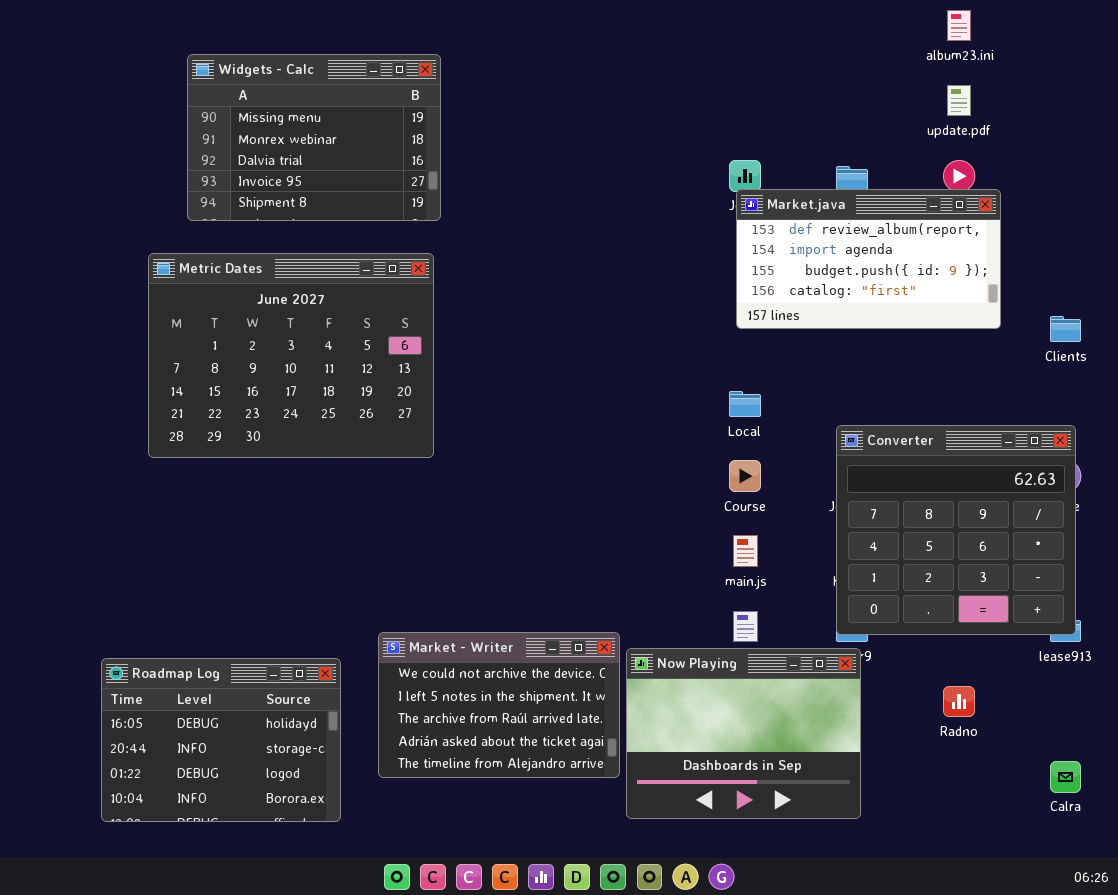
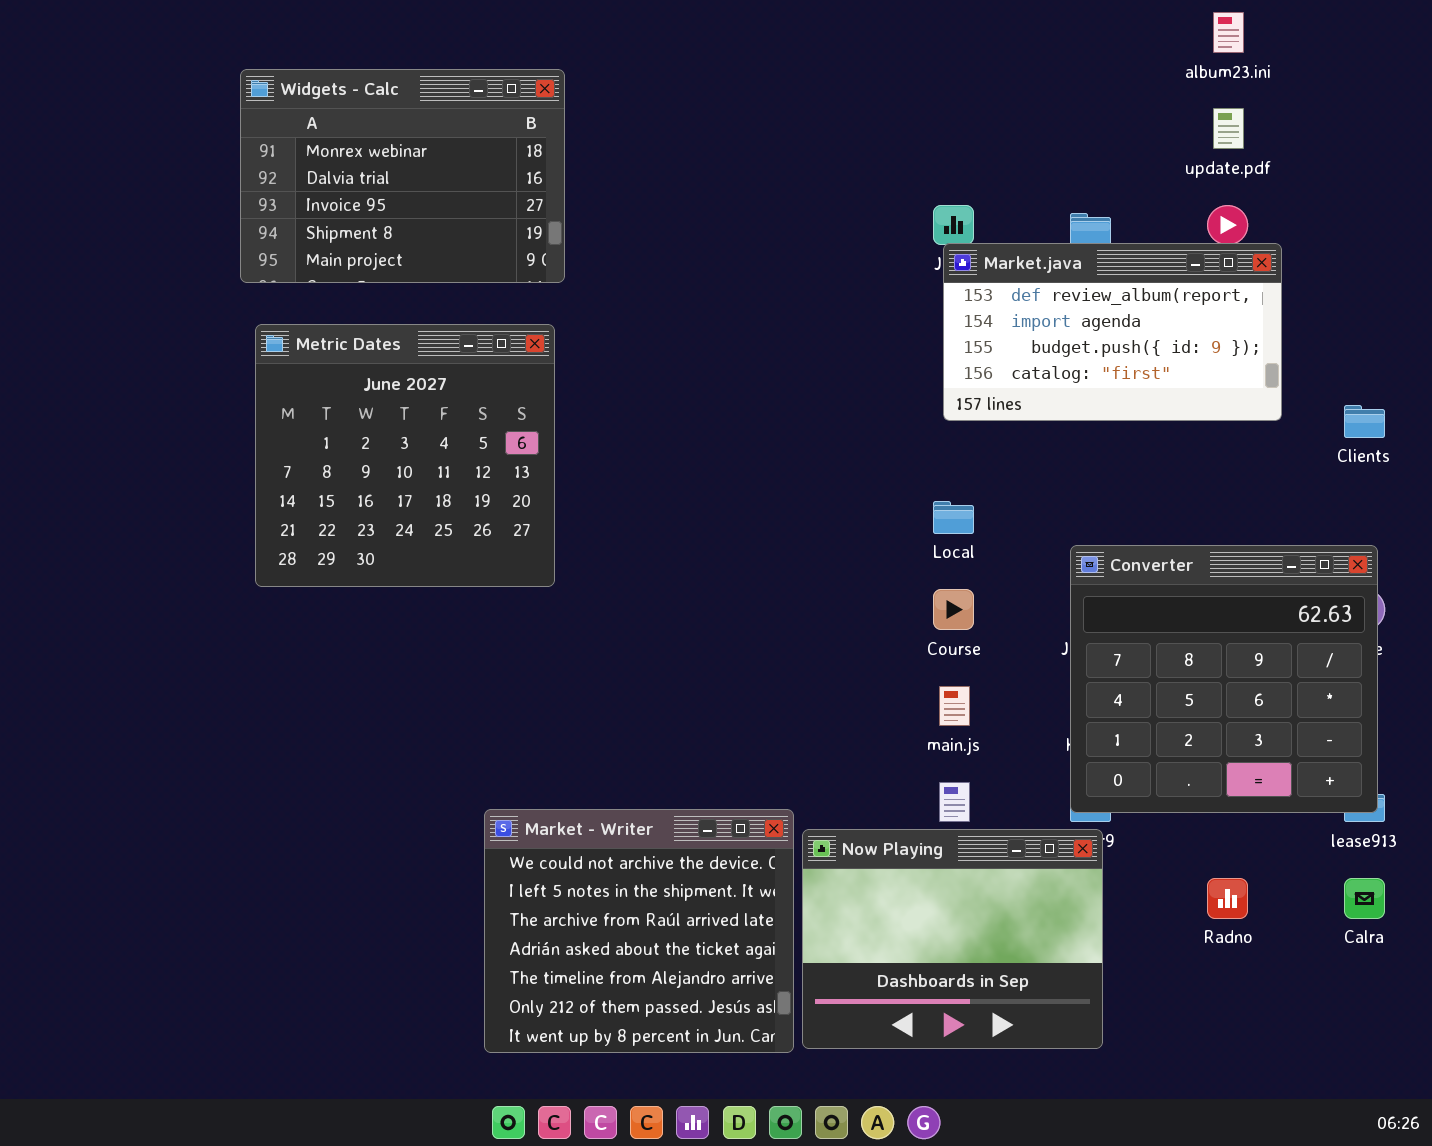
Widgets - Calc: [187,54,441,221] -> [240,69,565,283], scrolled down 1 row
Metric Dates: [148,253,434,458] -> [255,324,555,587], resized
Market - Writer: [378,632,620,778] -> [484,809,794,1053], resized
Roadmap Log: [101,658,341,822] -> none, closed
Calra: [1050,761,1081,793] -> [1344,878,1385,919], moved

